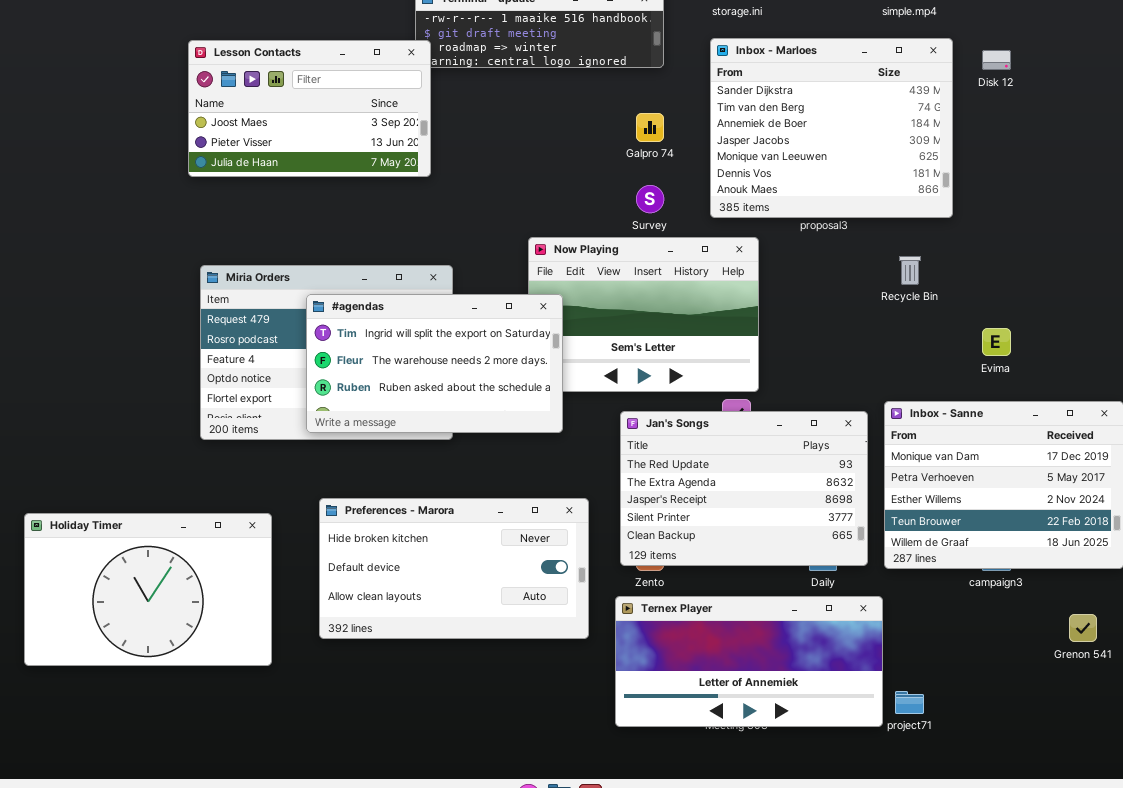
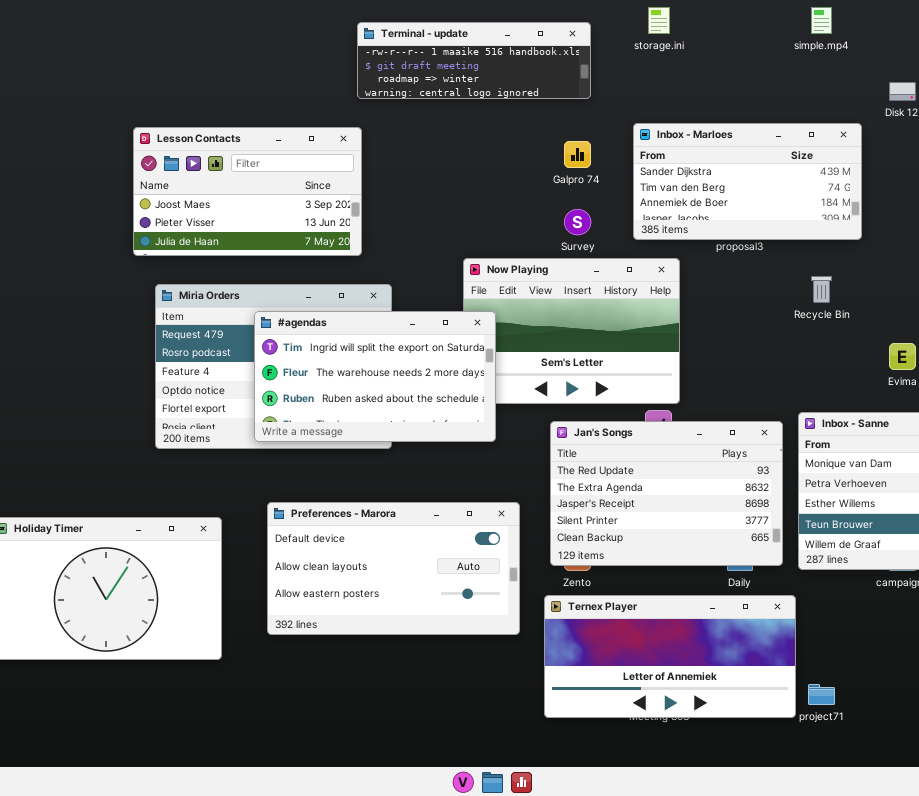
Inbox - Marloes: [710,38,953,218] -> [633,123,862,240], resized
Lesson Contacts: [188,40,431,177] -> [133,127,362,256], moved
Preferences - Marora: [319,498,589,639] -> [267,502,520,635], scrolled down 1 row

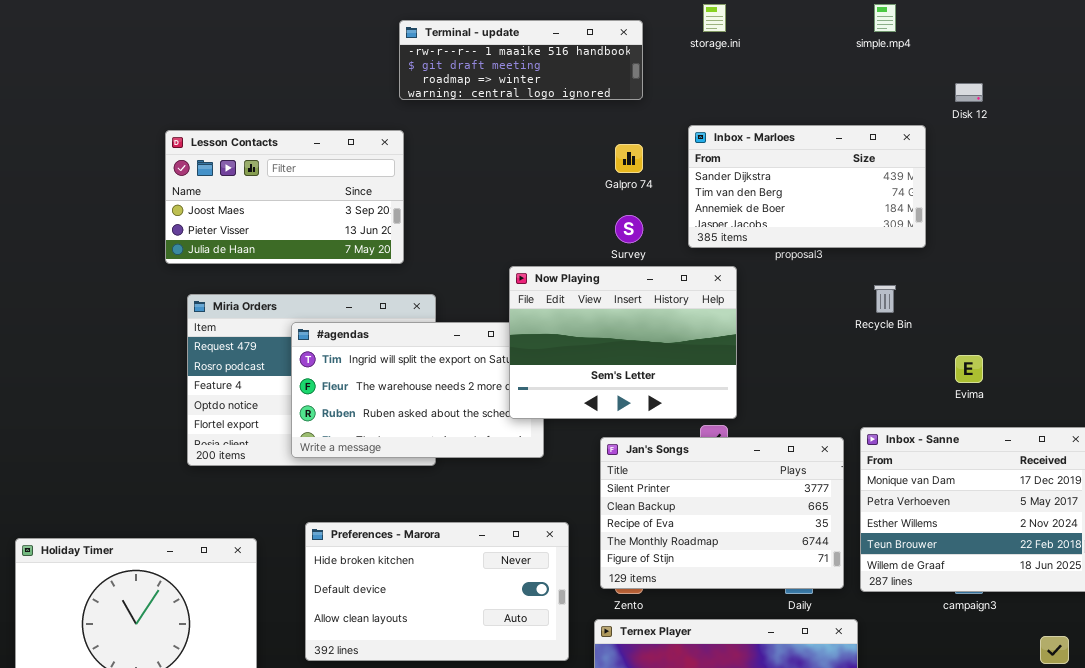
Now Playing: [463,258,680,404] -> [509,266,737,419], raised
Jan's Songs: [550,421,783,566] -> [600,437,844,589], scrolled down 3 rows
Preferences - Marora: [267,502,520,635] -> [305,522,569,661], scrolled up 1 row

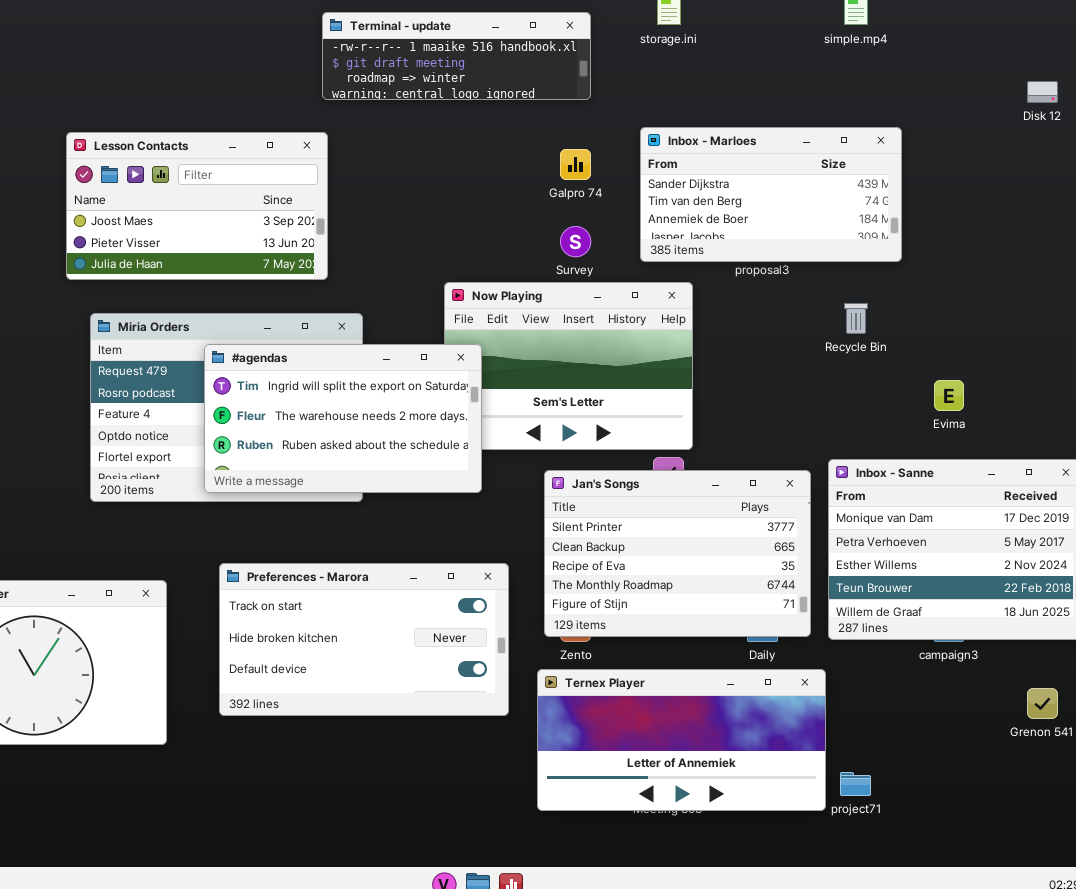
Disk 12: [955,83,983,102] -> [1027,81,1058,103], moved
#agendas: [291,322,544,458] -> [204,344,482,493], raised
Preferences - Marora: [305,522,569,661] -> [219,563,509,716], scrolled up 1 row

